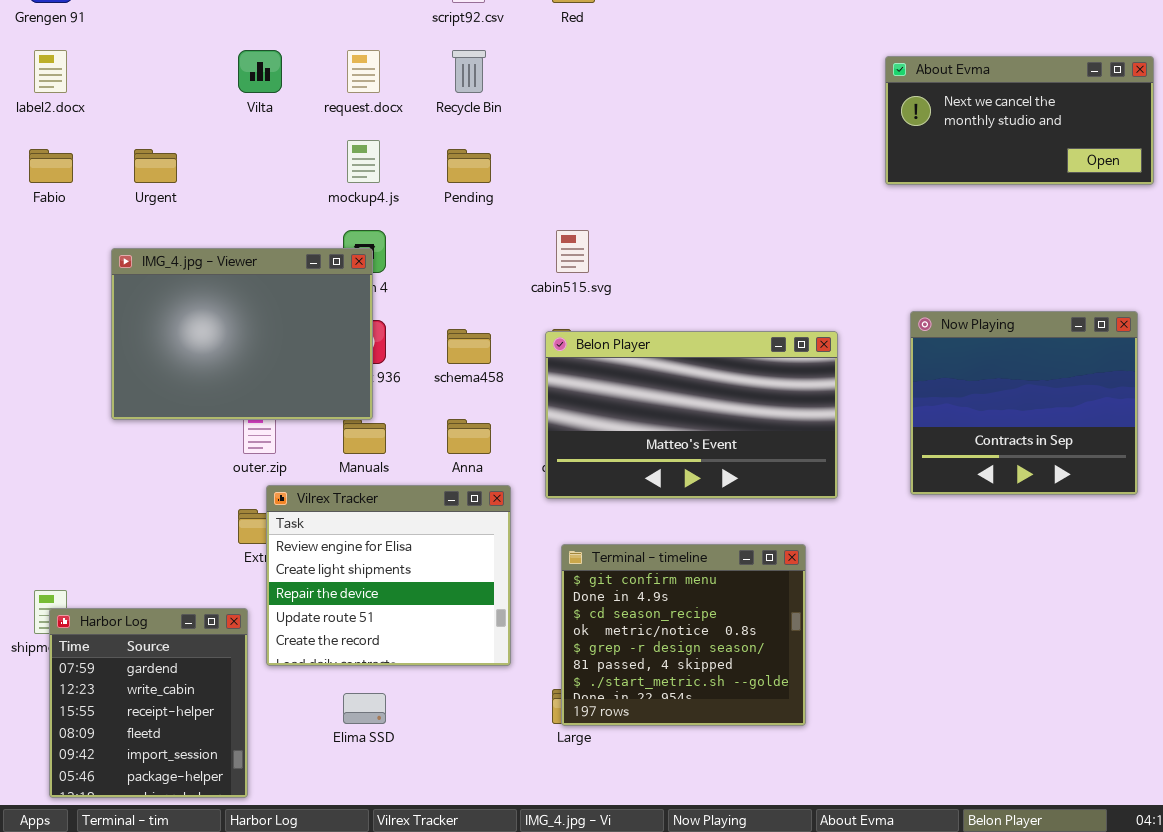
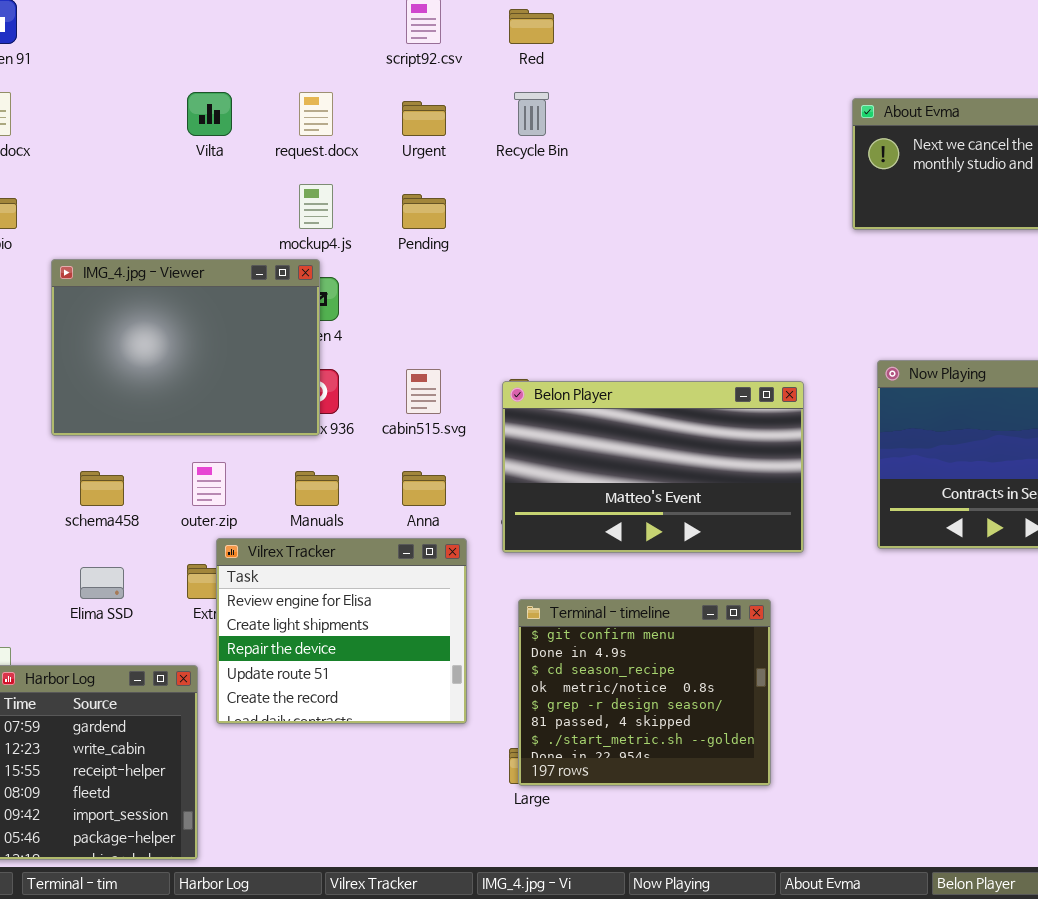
Recycle Bin: [452,50,486,93] -> [514,92,549,136], moved
Urgent: [134,149,177,183] -> [402,101,446,136], moved
cabin515.svg: [556,230,589,273] -> [406,369,441,414], moved
IMG_4.jpg - Viewer: [111,248,373,420] -> [51,259,320,436], moved
schema458: [447,329,491,364] -> [80,471,124,506], moved
Elima SSD: [343,693,386,724] -> [80,567,124,599], moved

